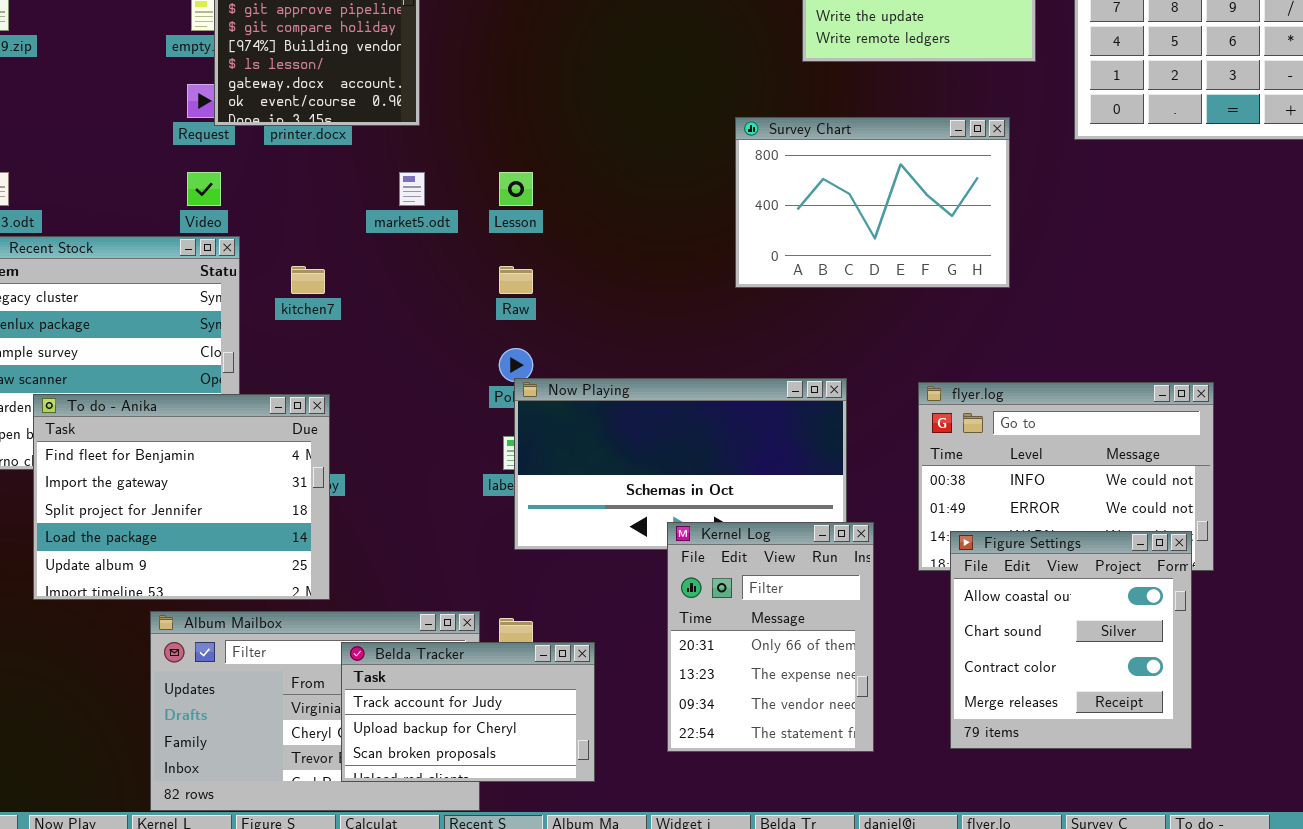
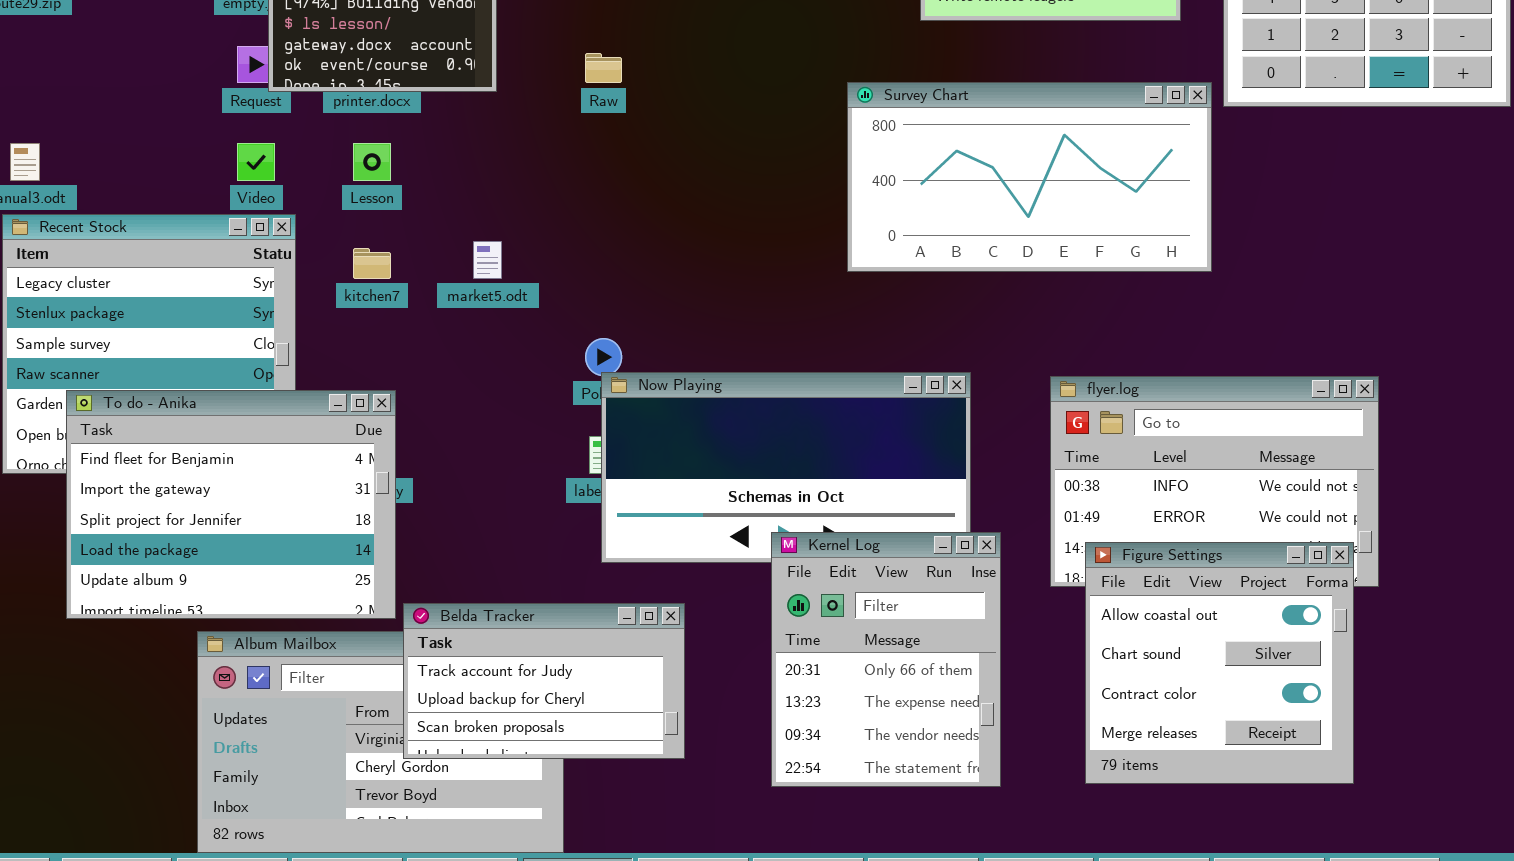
Survey Chart: [735,117,1010,288] -> [847,82,1212,272], resized
market5.odt: [399,172,425,206] -> [473,241,502,279], moved
Lesson: [499,172,533,206] -> [353,143,391,181], moved
Raw: [499,266,533,294] -> [585,53,622,83], moved
Belda Tracker: [341,642,595,782] -> [403,603,685,759], moved

